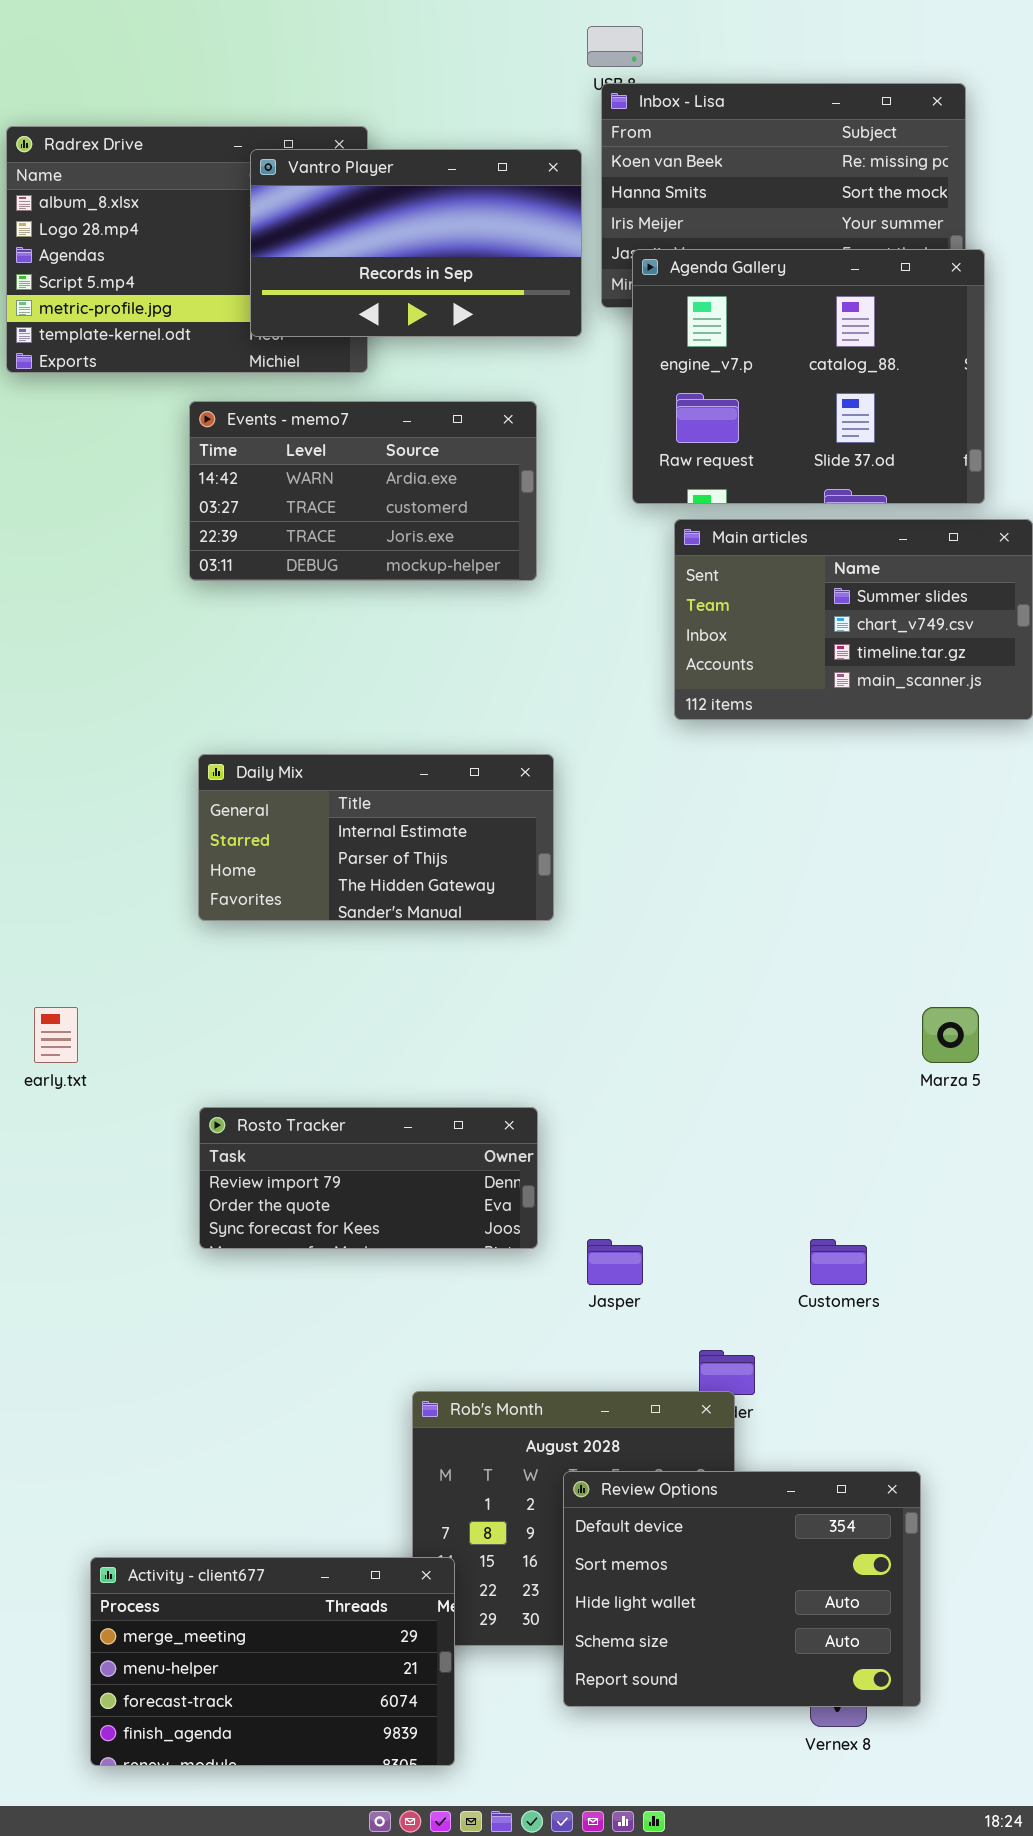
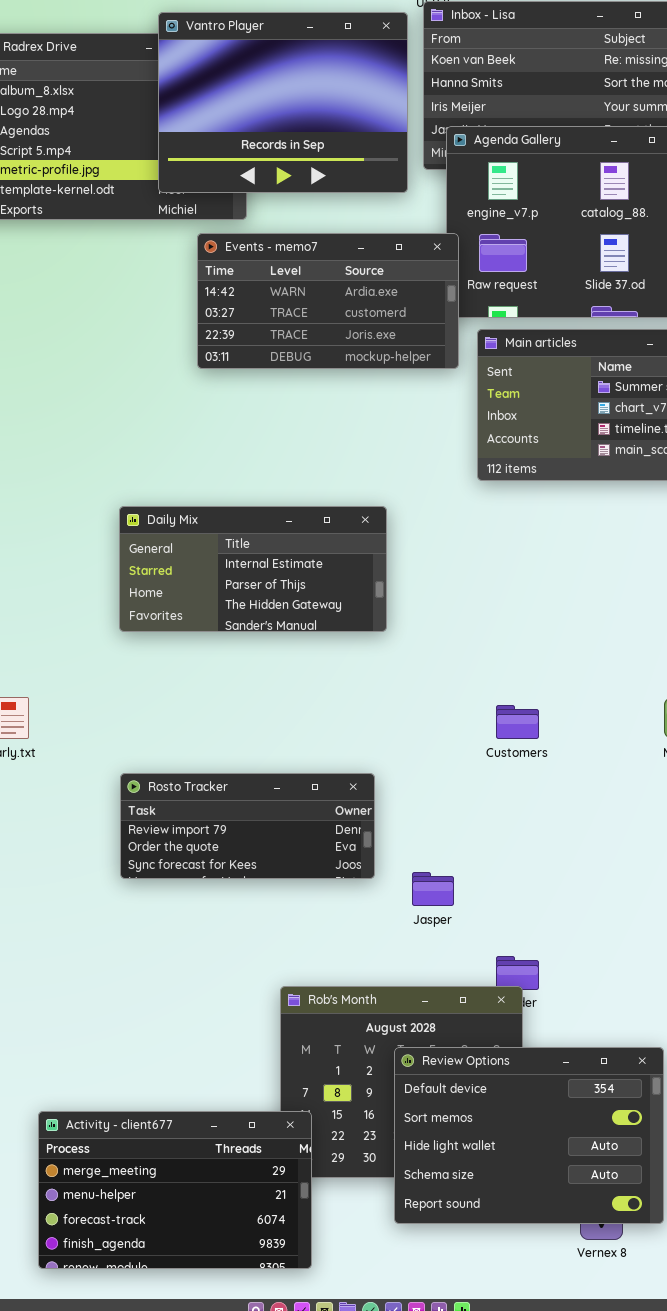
Vantro Player: [250,149,582,337] -> [158,12,408,193], resized
Events - memo7: [189,401,537,581] -> [197,233,459,369], moved
Customers: [810,1239,867,1285] -> [496,705,539,739], moved

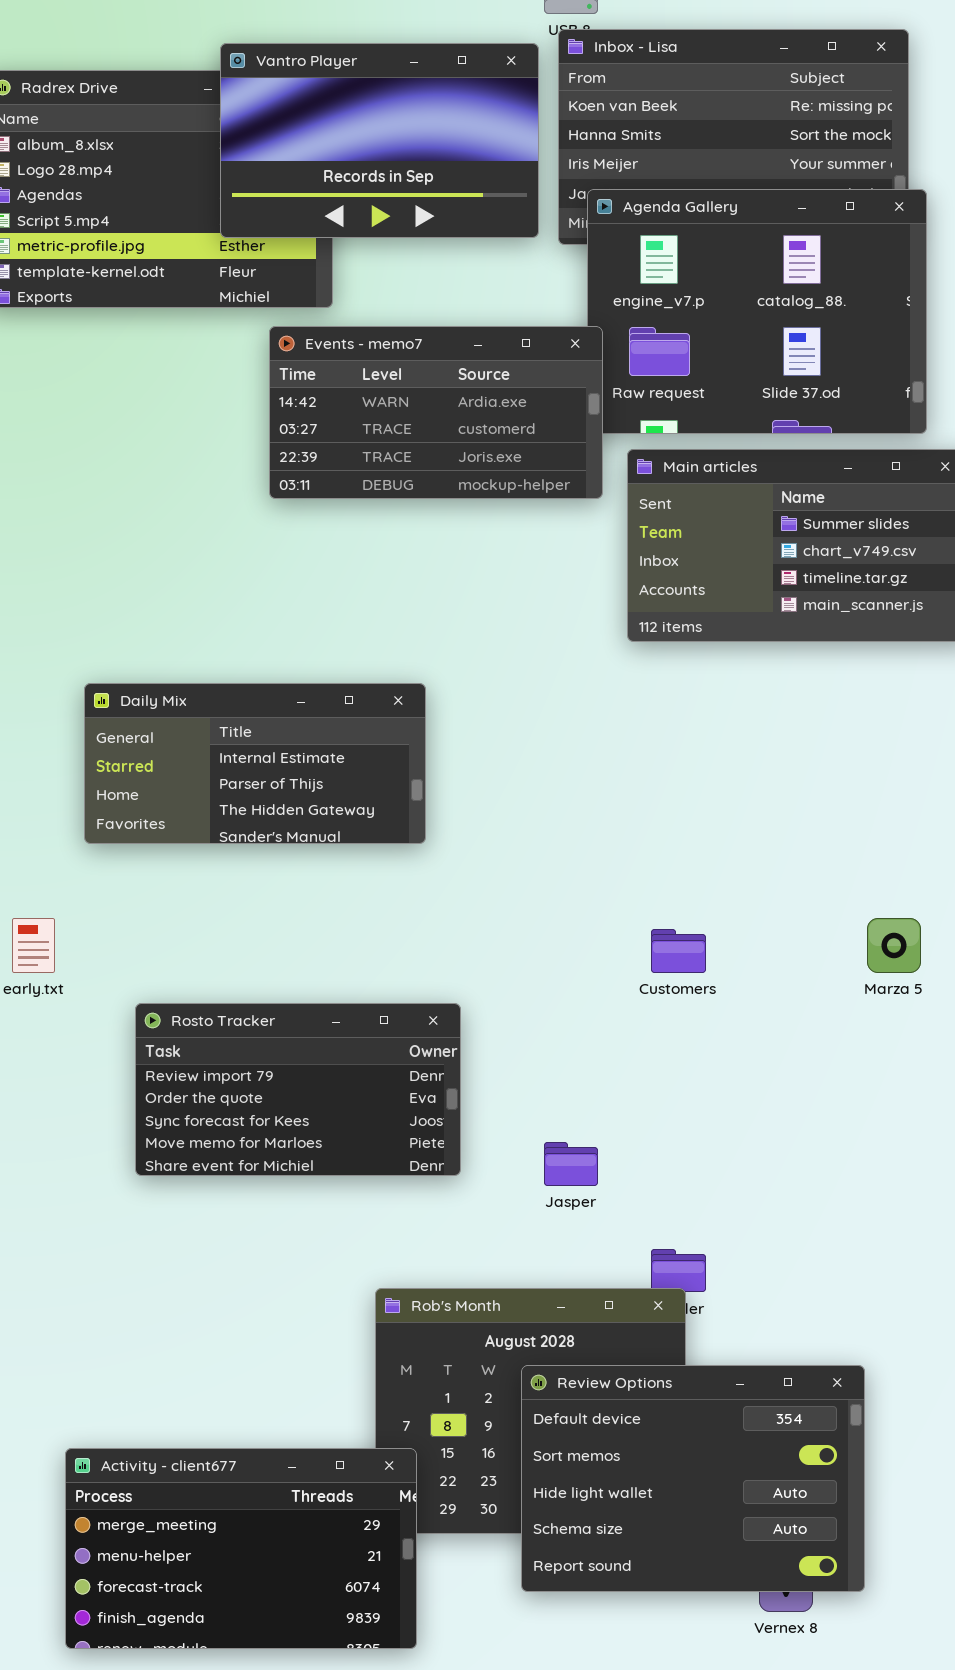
Vantro Player: [158,12,408,193] -> [220,43,539,238], resized
Daily Mix: [119,506,387,632] -> [84,683,426,844], moved
Rosto Tracker: [120,773,375,879] -> [135,1003,461,1176], moved, resized

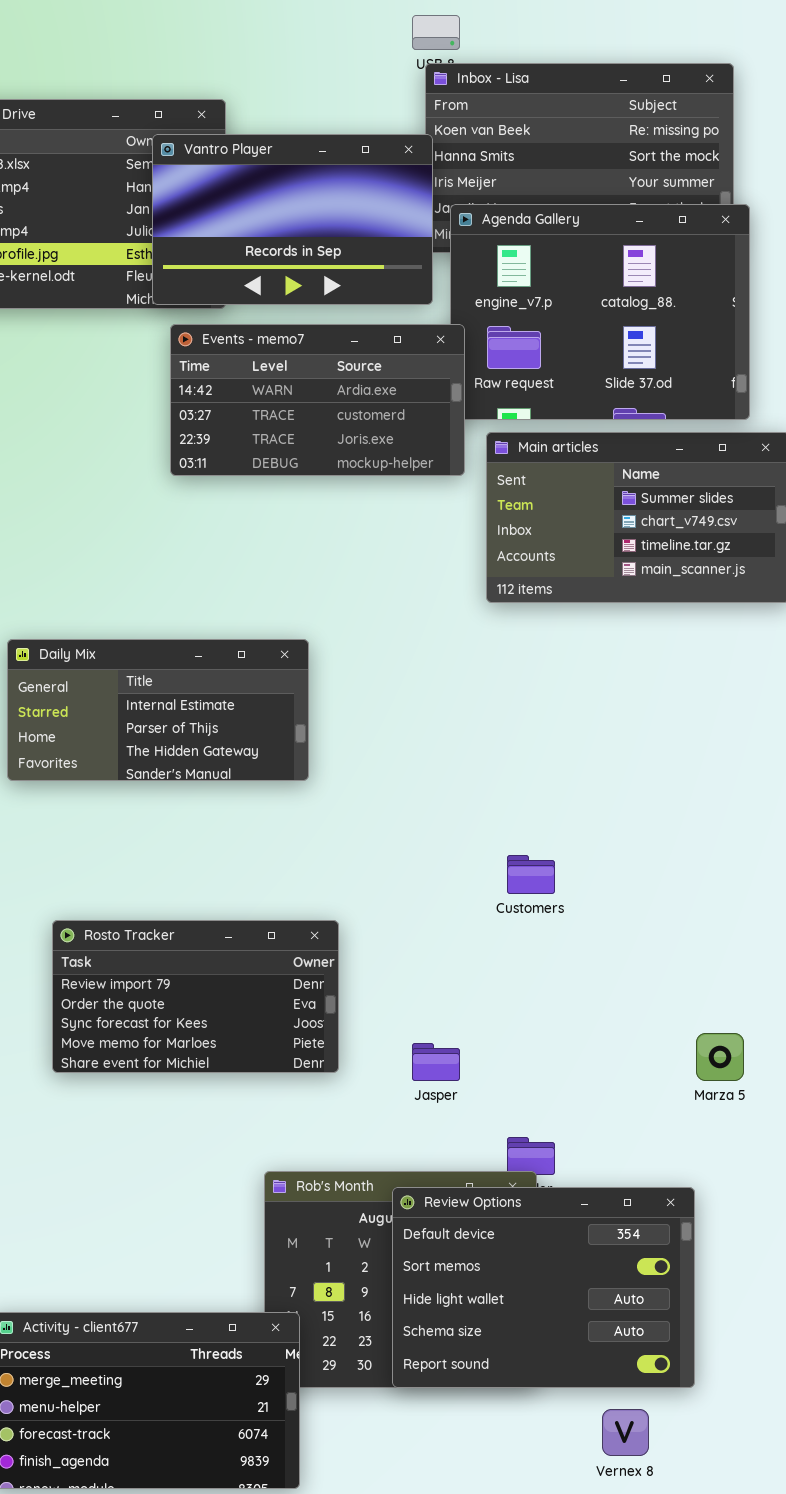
Vantro Player: [220,43,539,238] -> [152,134,433,305], moved
Marza 5: [867,918,921,973] -> [696,1033,744,1081], moved
Review Options: [521,1365,865,1592] -> [392,1187,695,1388], moved

